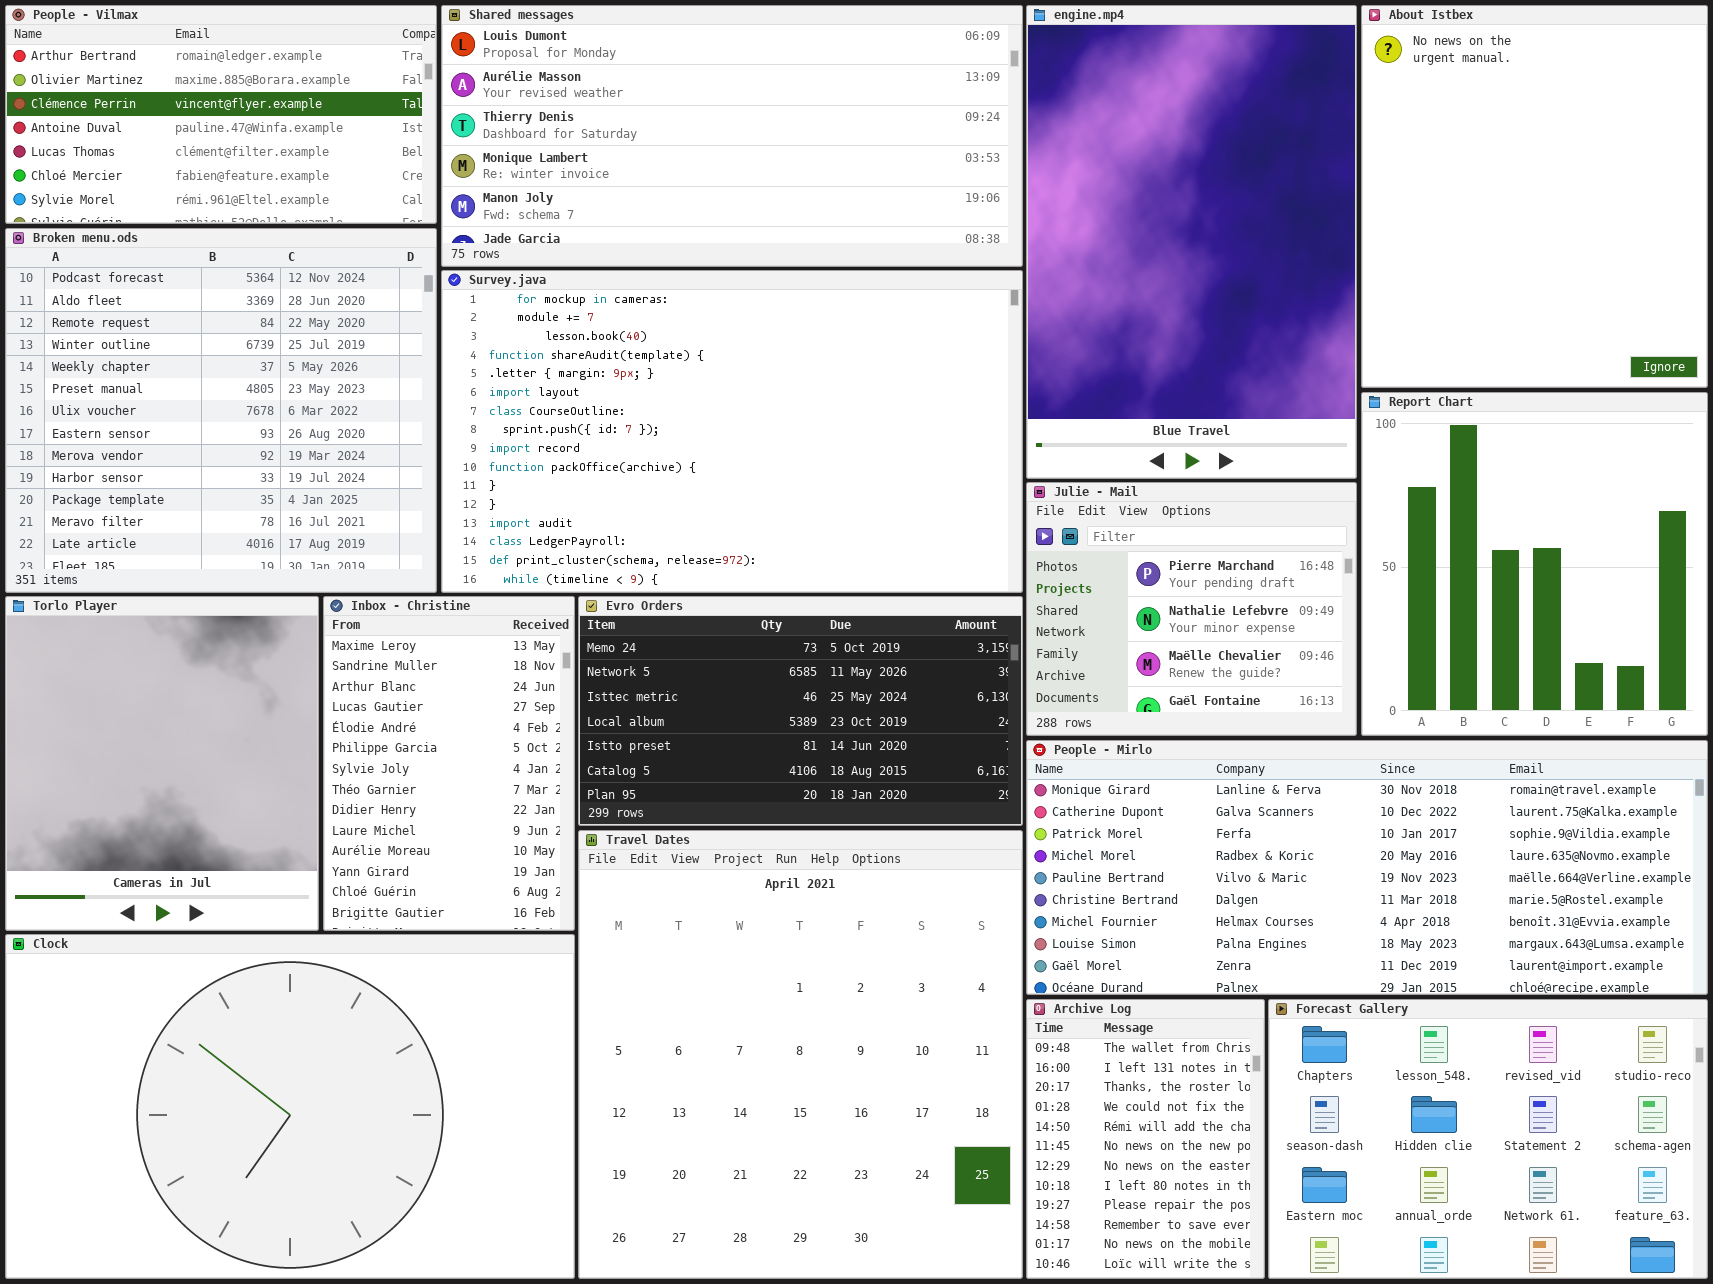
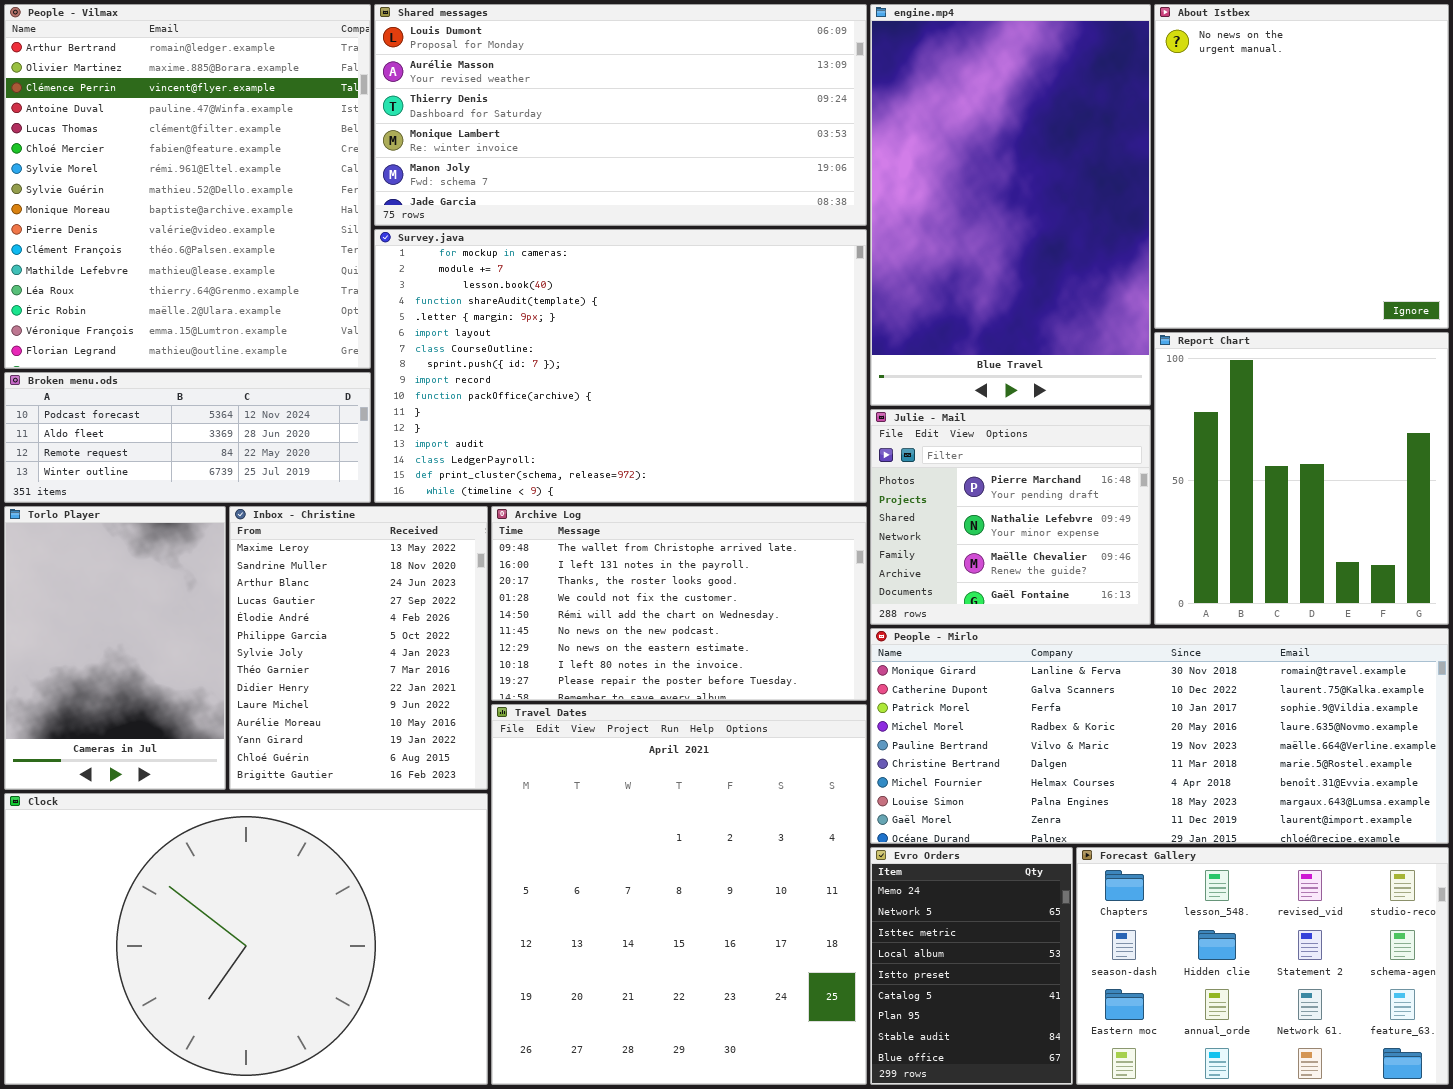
People - Vilmax: [5,5,437,224] -> [4,4,371,369], resized
Broken menu.ods: [5,228,437,593] -> [4,372,371,503], resized
Torlo Player: [5,596,319,931] -> [4,506,226,790], resized
Inbox - Christine: [323,596,575,931] -> [229,506,488,790], resized
Evro Orders: [578,596,1023,826] -> [870,847,1073,1085], moved, resized
Archive Log: [1026,999,1265,1279] -> [491,506,867,701], moved, resized

